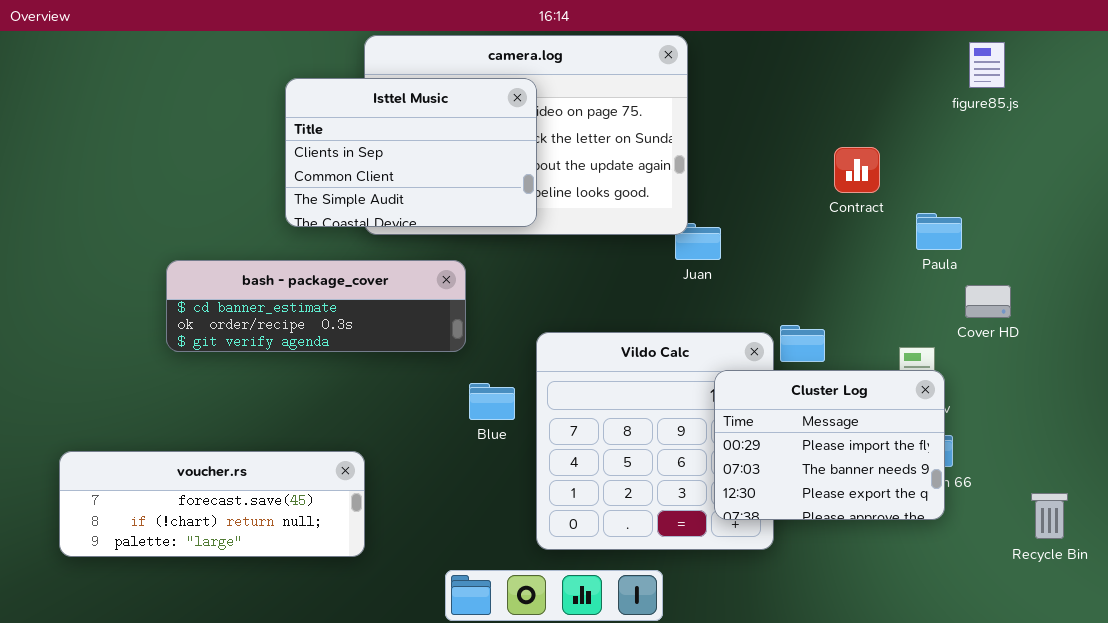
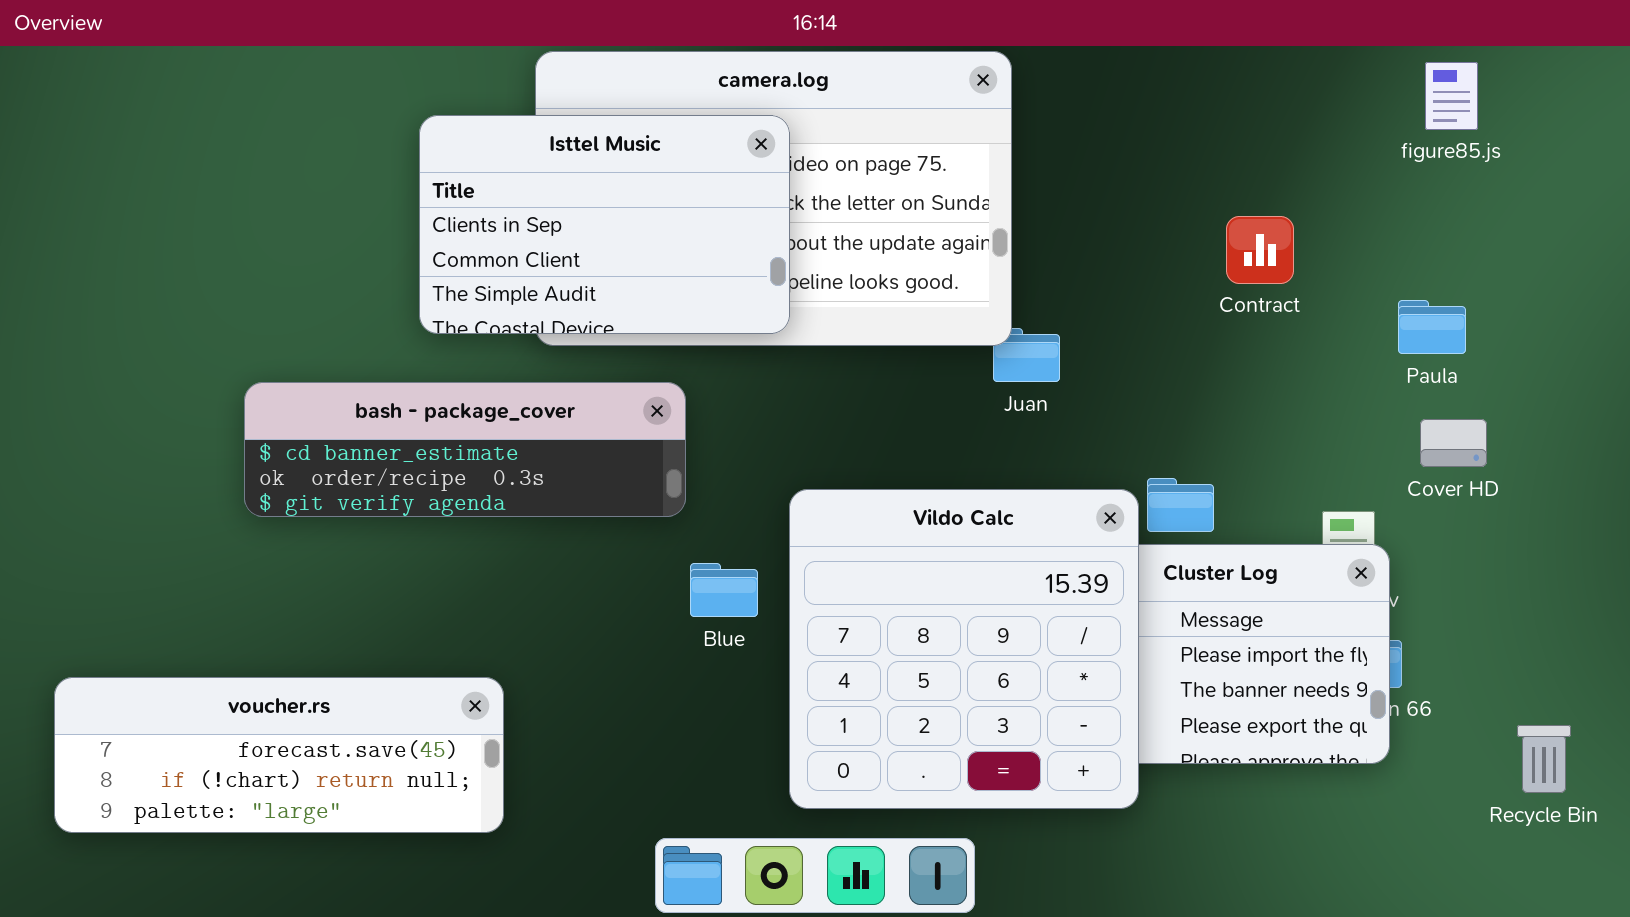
Paula: [916,213,962,250] -> [1398,300,1466,354], moved
Vildo Calc: [536,332,774,550] -> [789,489,1139,809], raised
voucher.rs: [59,451,365,557] -> [54,677,504,833], moved

